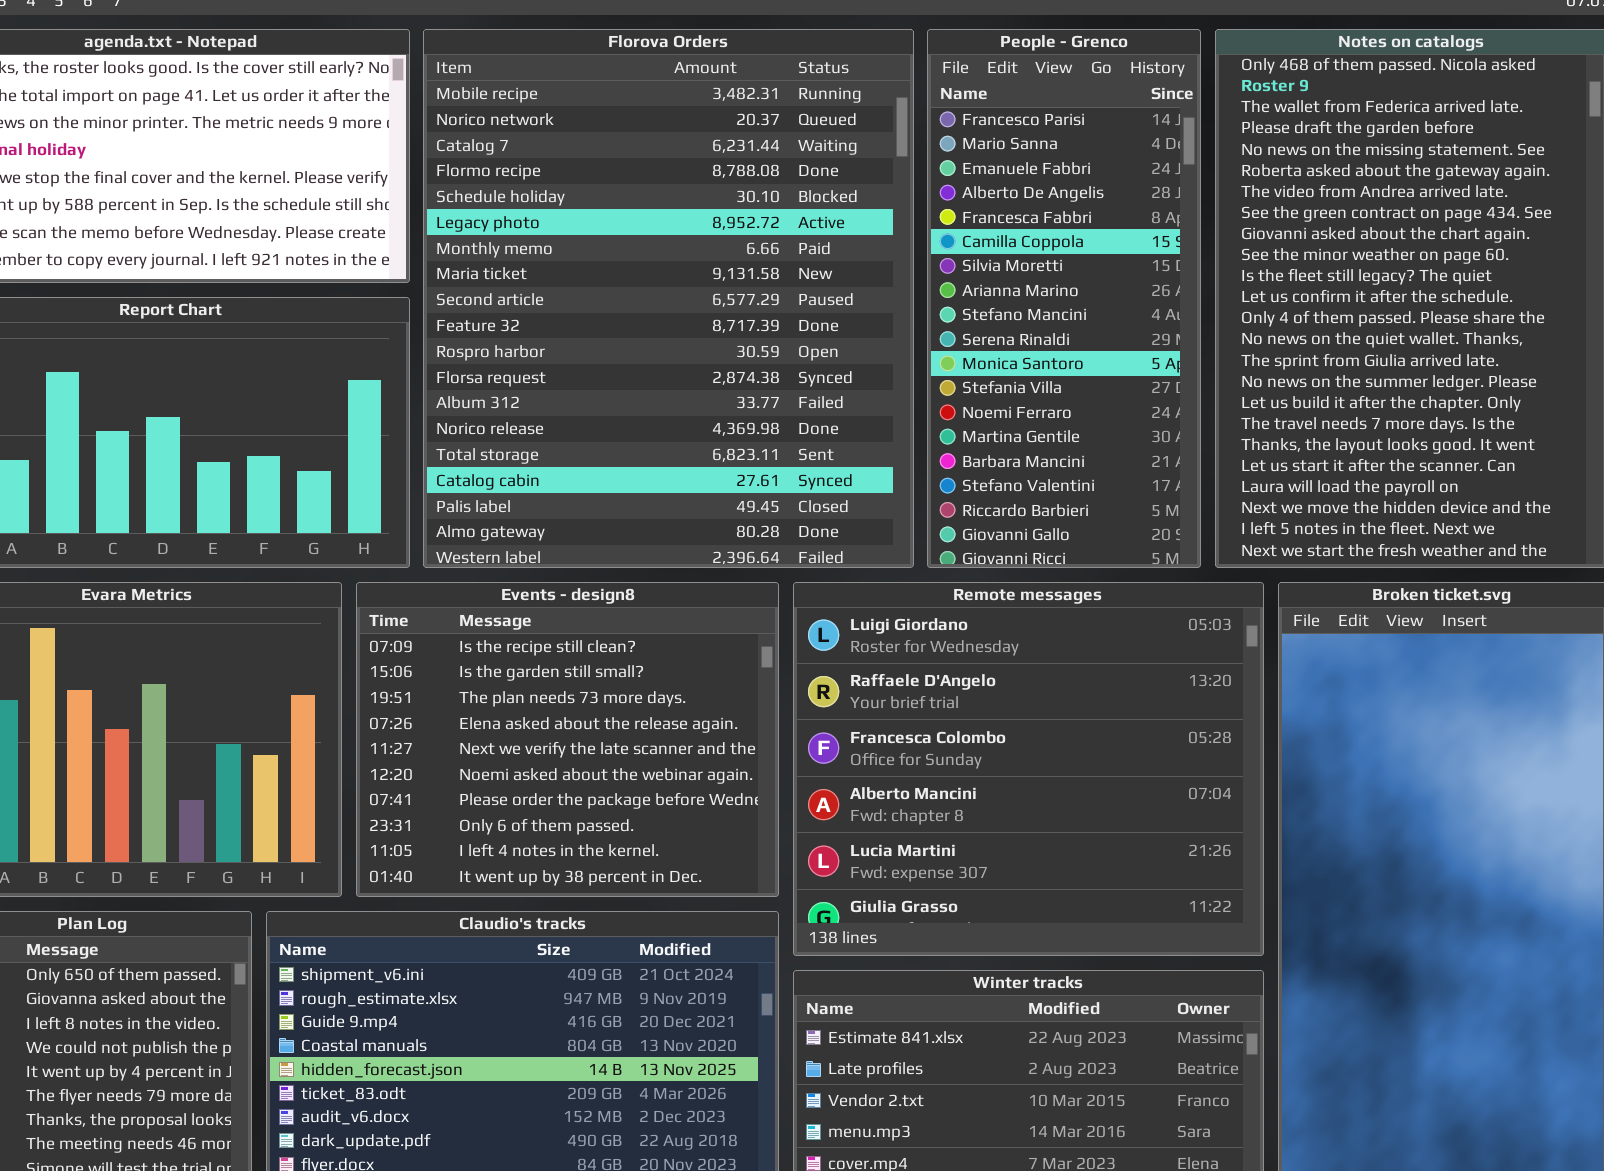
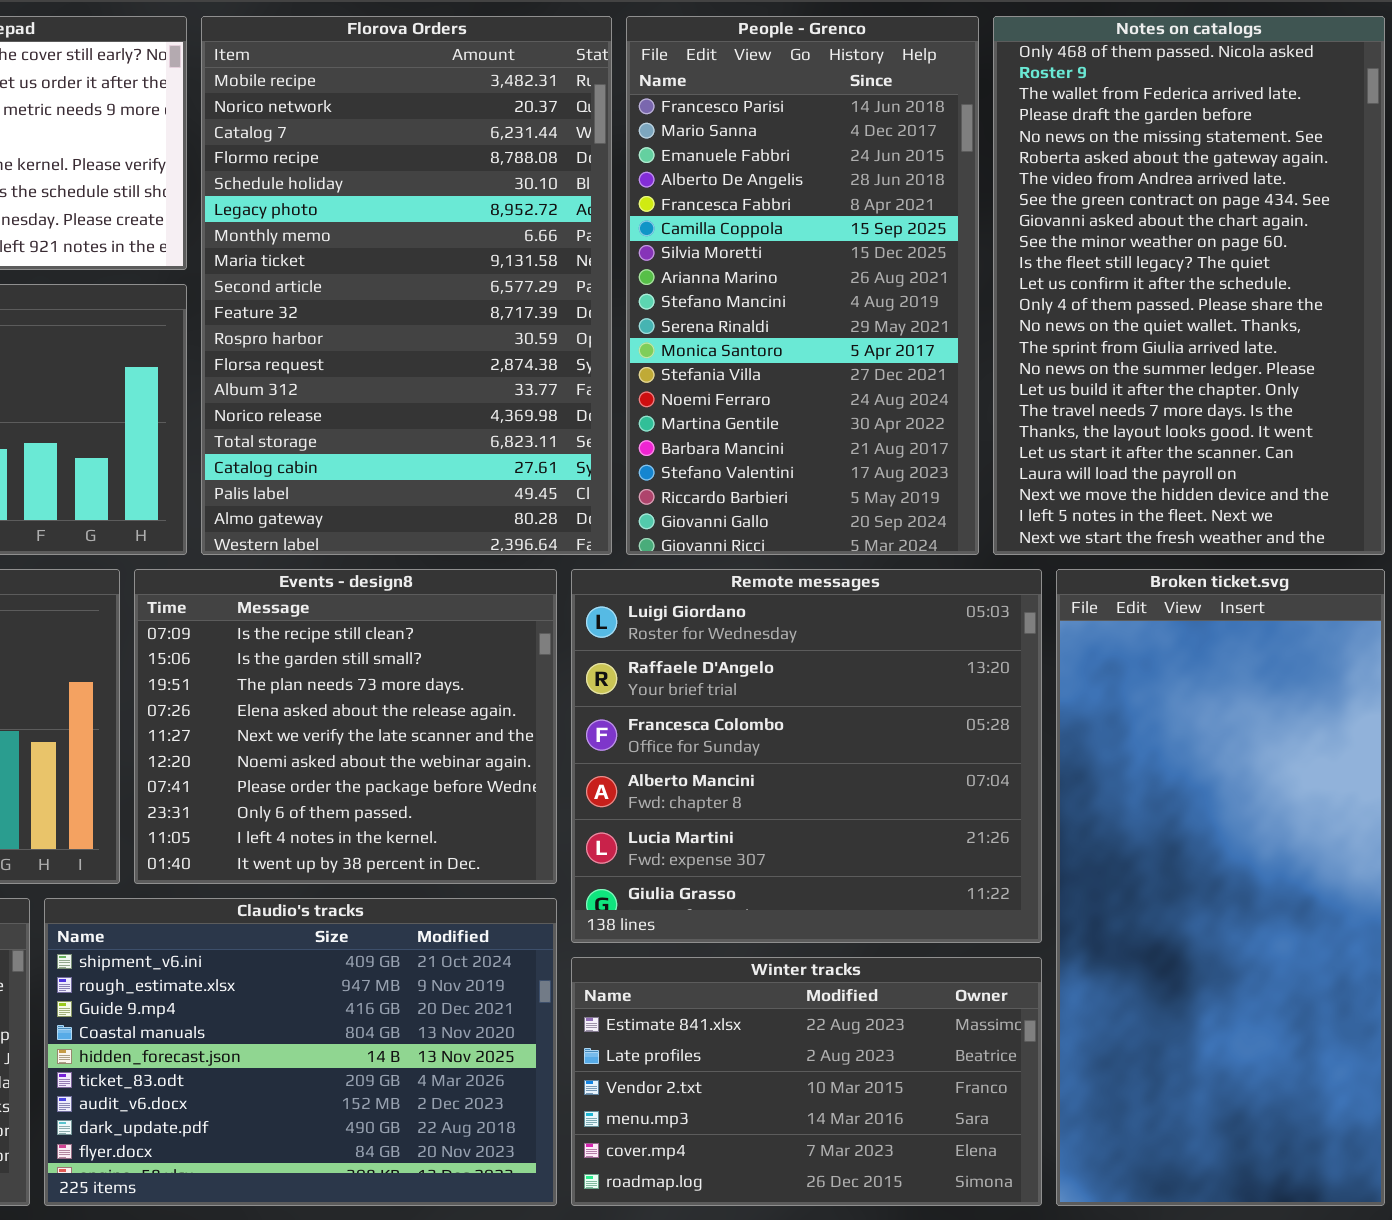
Florova Orders: [423,29,914,568] -> [201,16,612,555], resized
People - Grenco: [927,29,1201,568] -> [626,16,979,555], resized

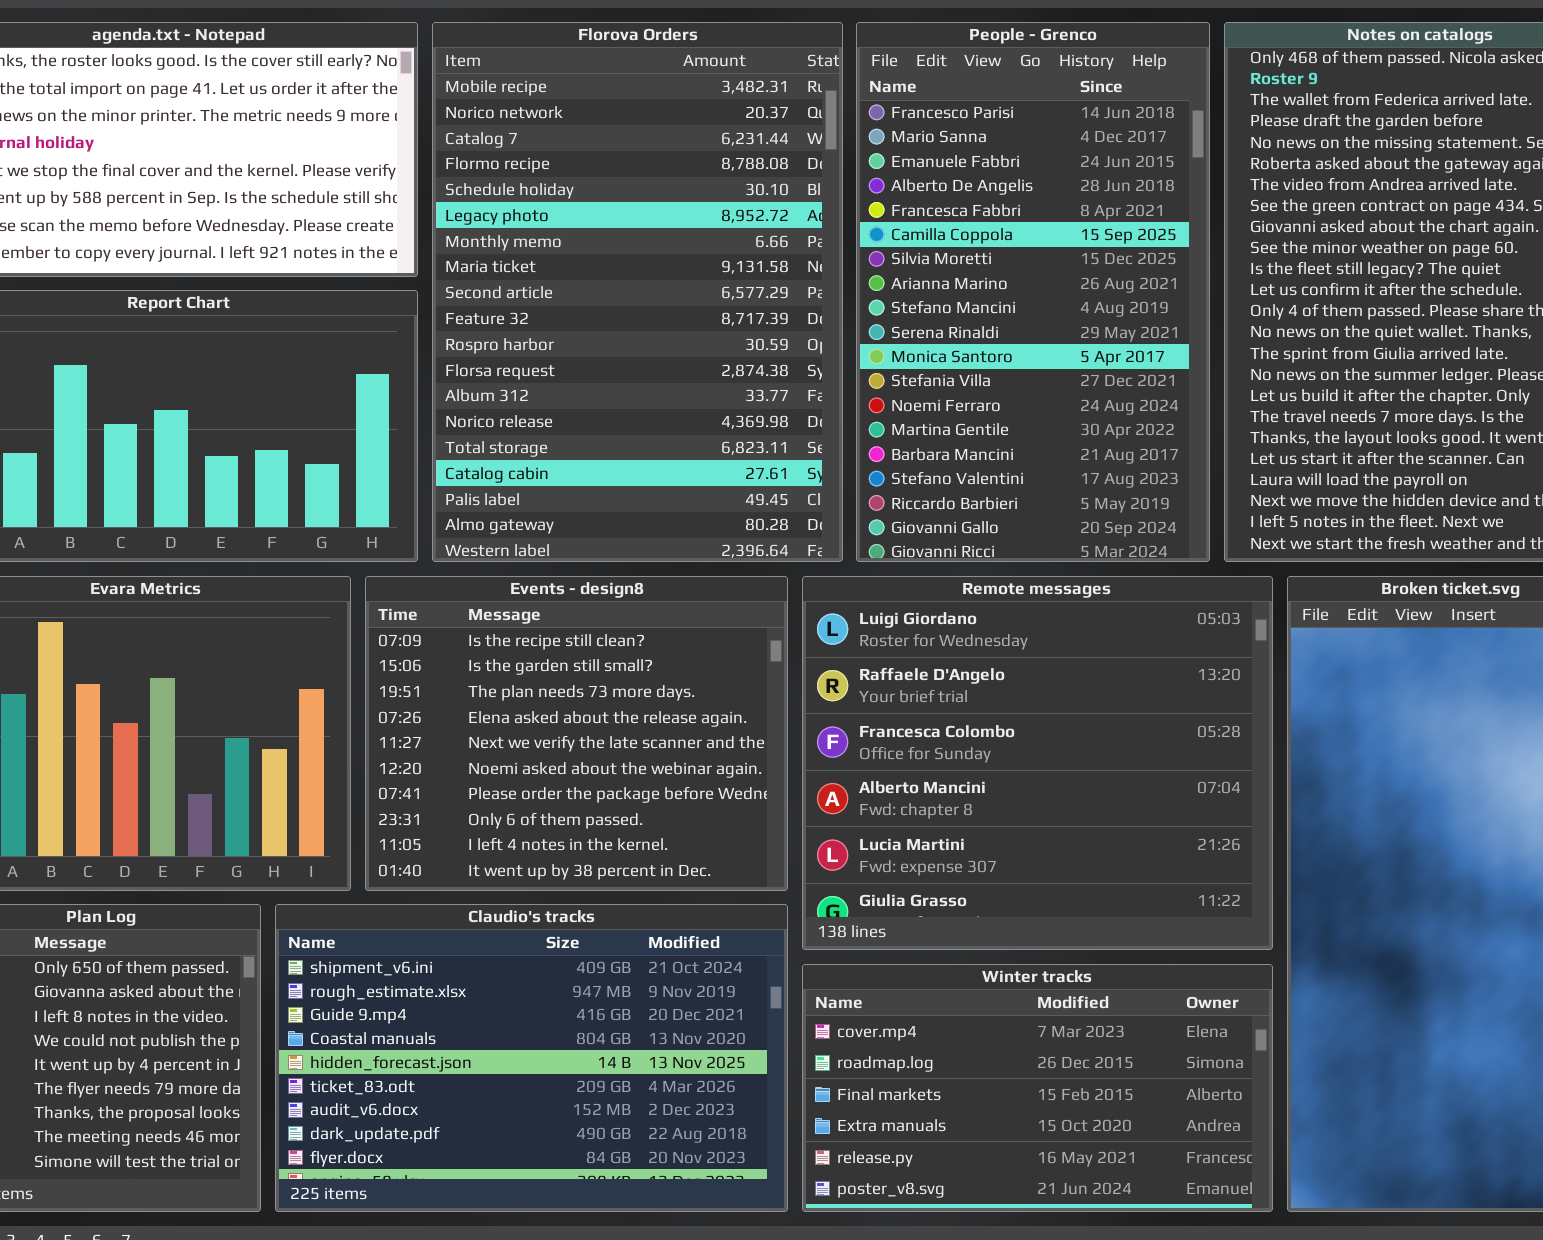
Winter tracks: [571,957,1042,1206] -> [802,964,1273,1212], scrolled down 4 rows

